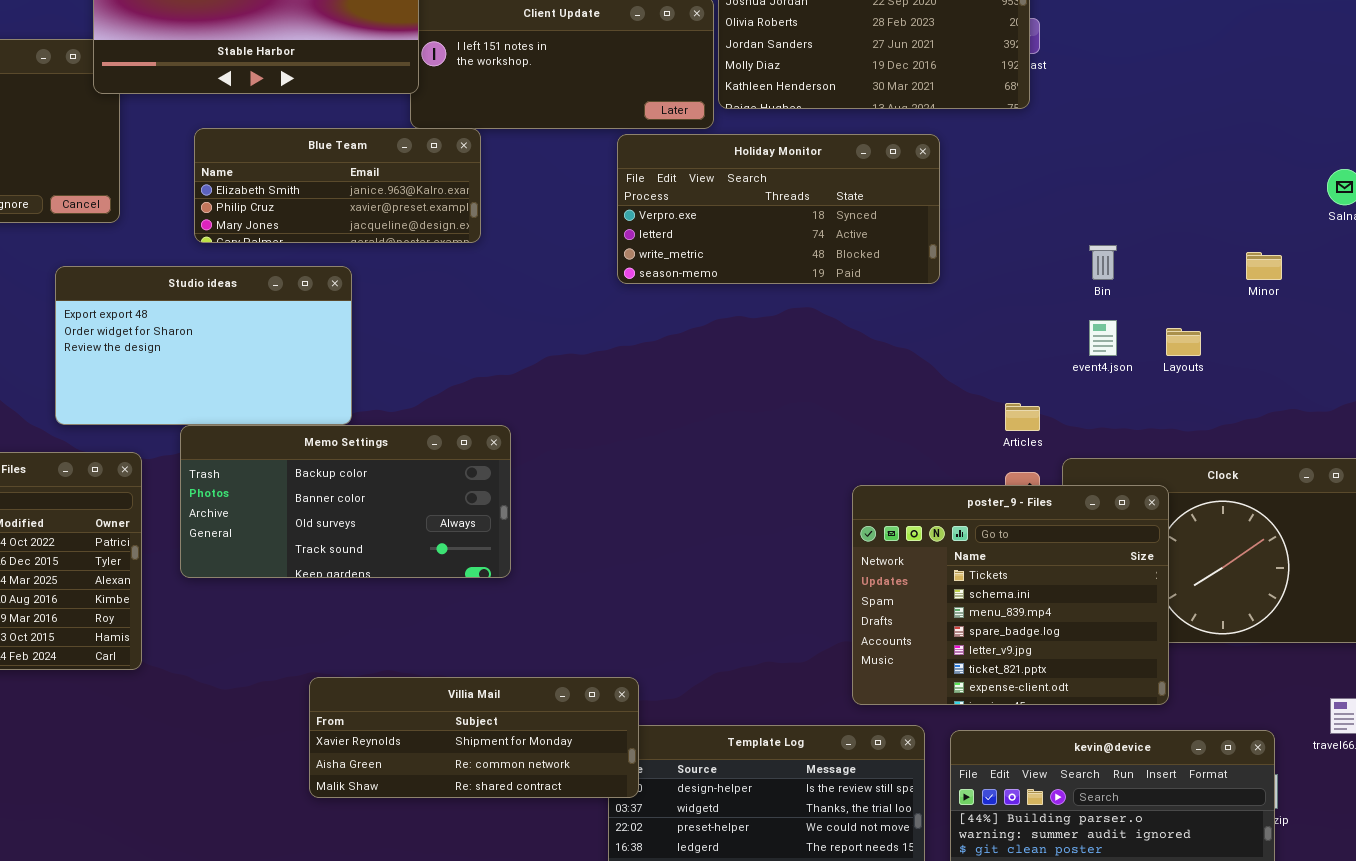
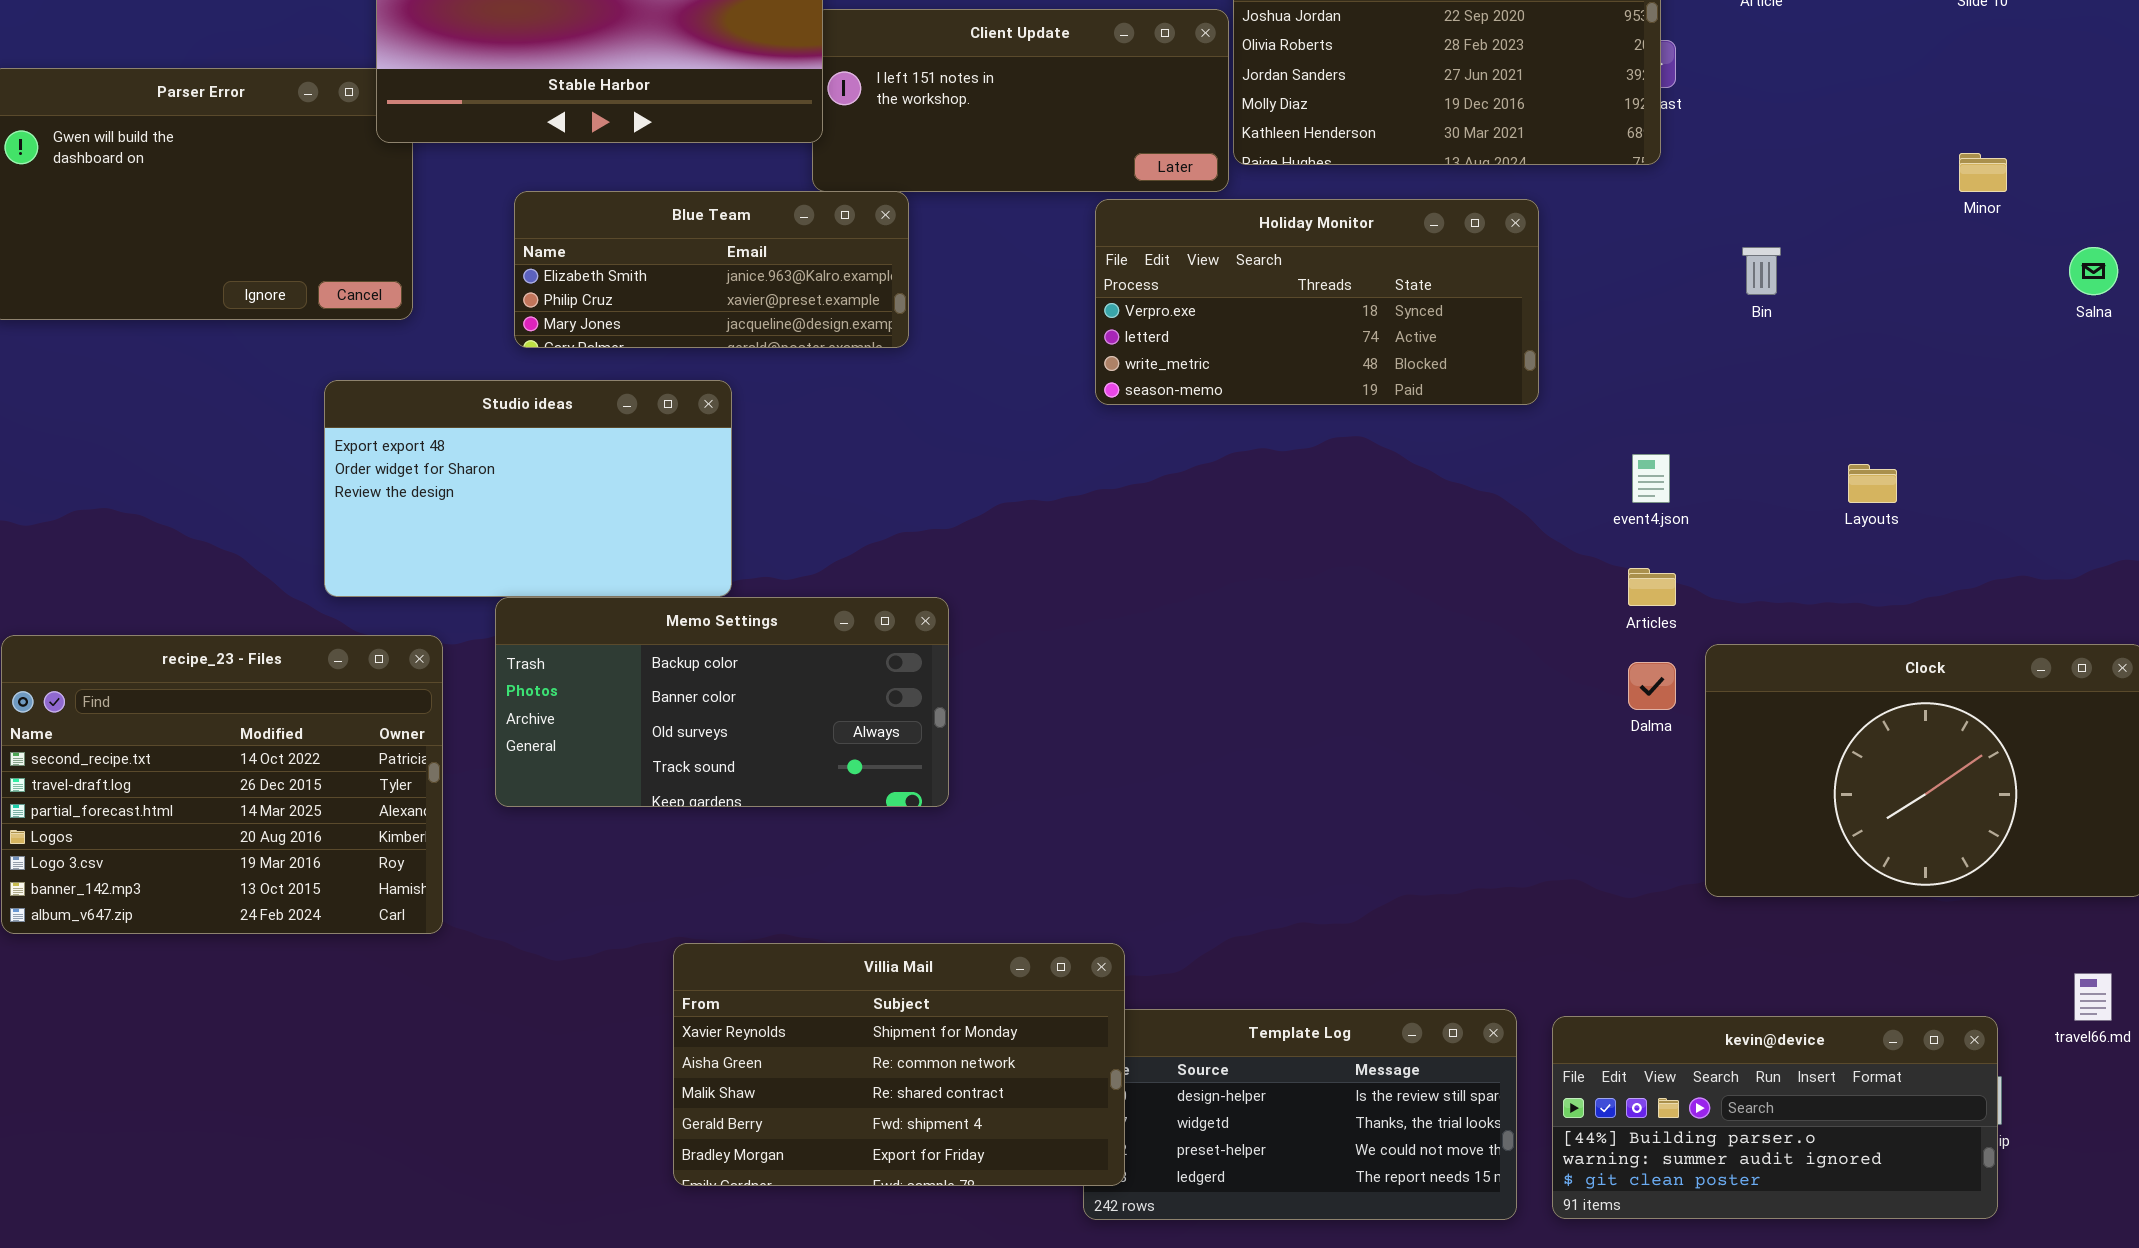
Bin: [1089,245,1117,280] -> [1742,247,1781,295], moved
Minor: [1246,252,1282,280] -> [1959,153,2007,192], moved
event4.json: [1089,320,1117,356] -> [1632,454,1670,503], moved
poster_9 - Files: [852,485,1169,705] -> none, closed
Villia Mail: [309,677,639,798] -> [673,943,1125,1186], resized

